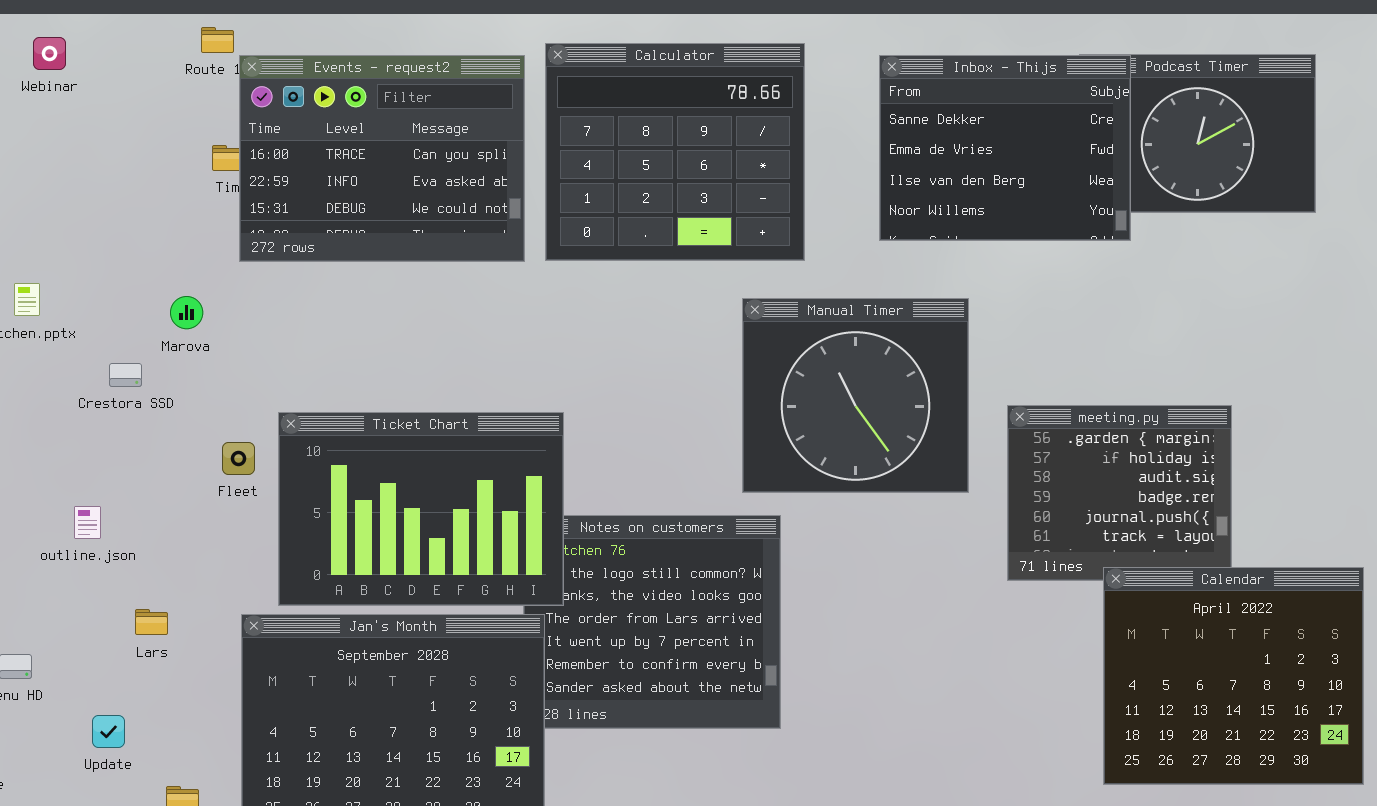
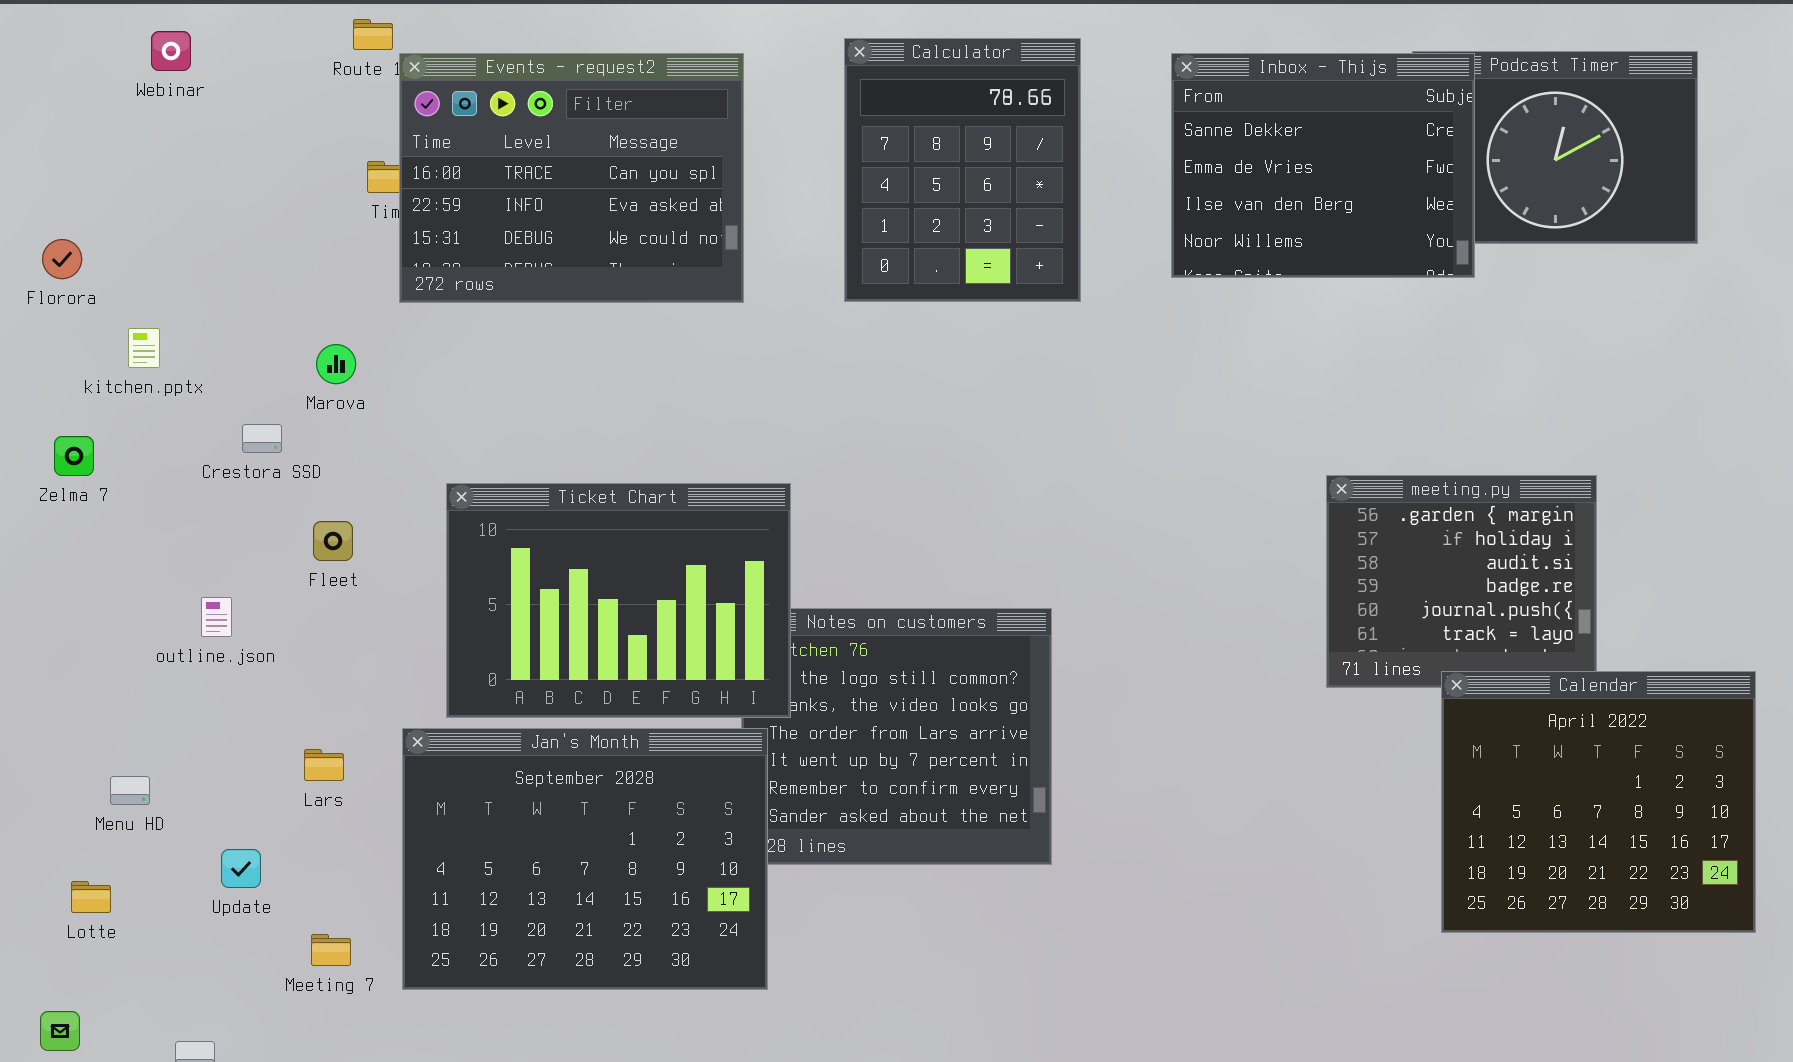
Calculator: [545,43,805,261] -> [844,38,1081,302], resized
Manual Timer: [742,298,969,493] -> none, closed
Fleet: [222,442,255,475] -> [313,521,353,561], moved
Lars: [135,609,168,635] -> [304,749,344,781], moved

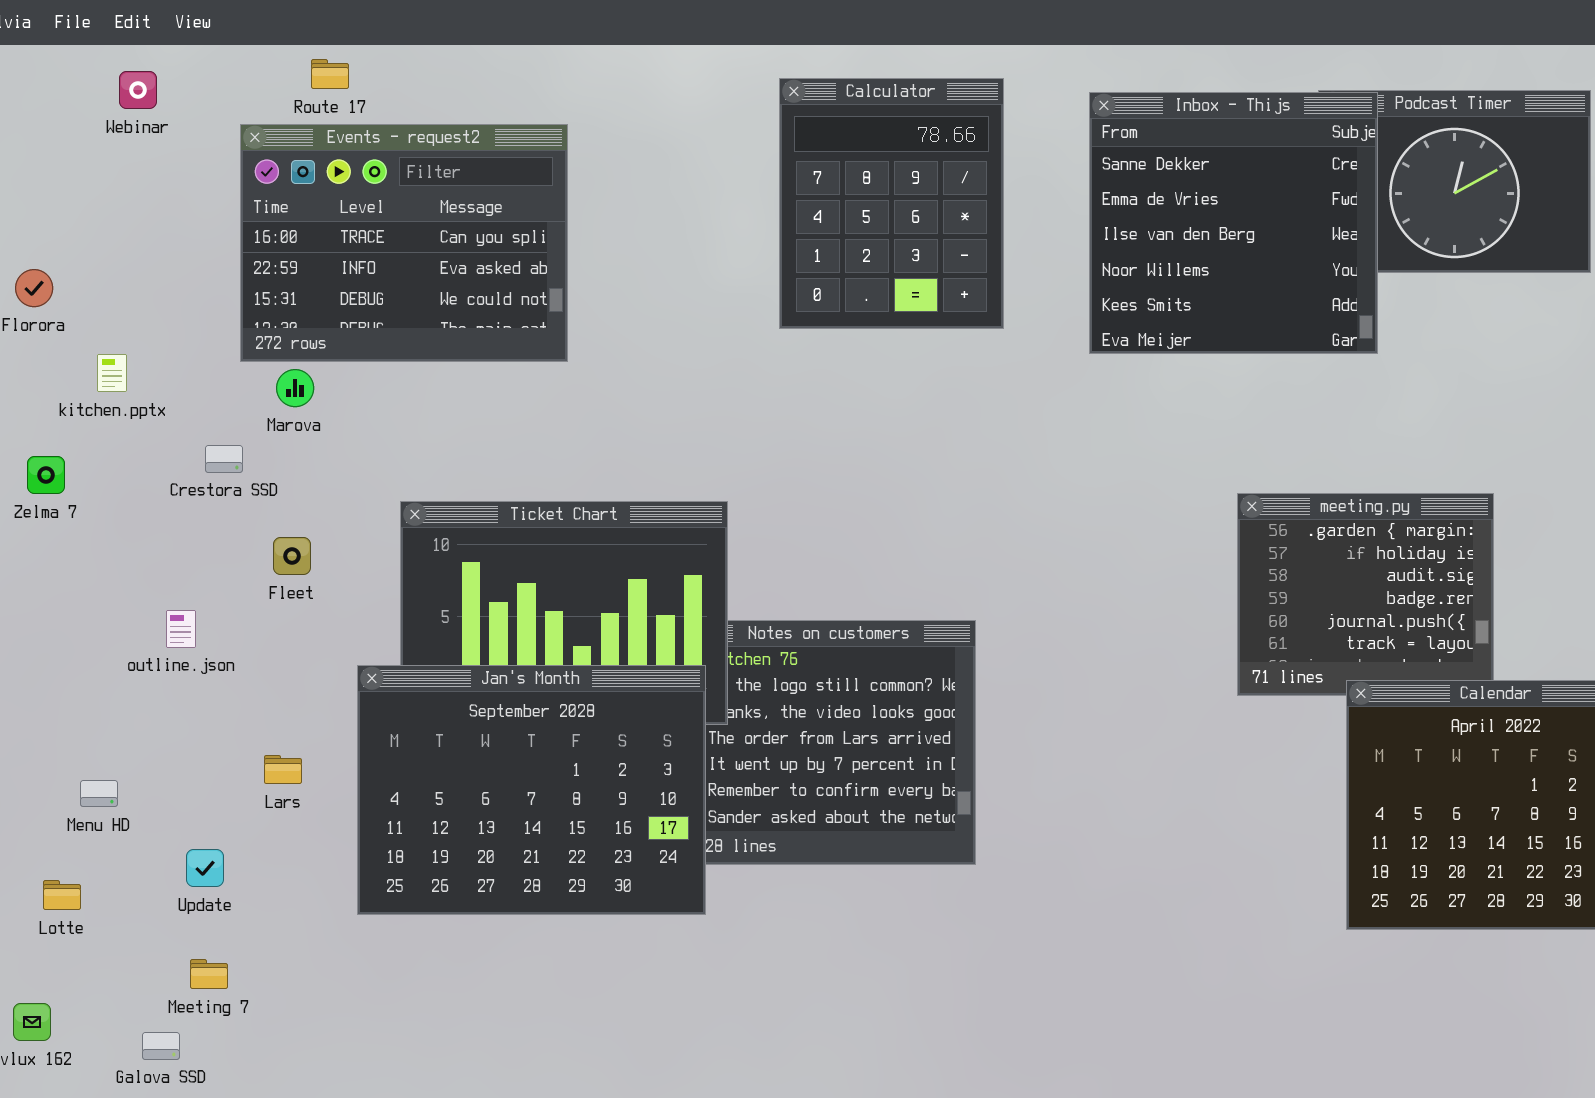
Events - request2: [399,53,744,303] -> [240,124,568,362], moved
Inbox - Thijs: [1171,53,1475,278] -> [1089,92,1378,354], resized
Jan's Month: [402,728,768,990] -> [357,665,706,915], moved
Meeting 7: [311,934,351,966] -> [190,959,228,989], moved

